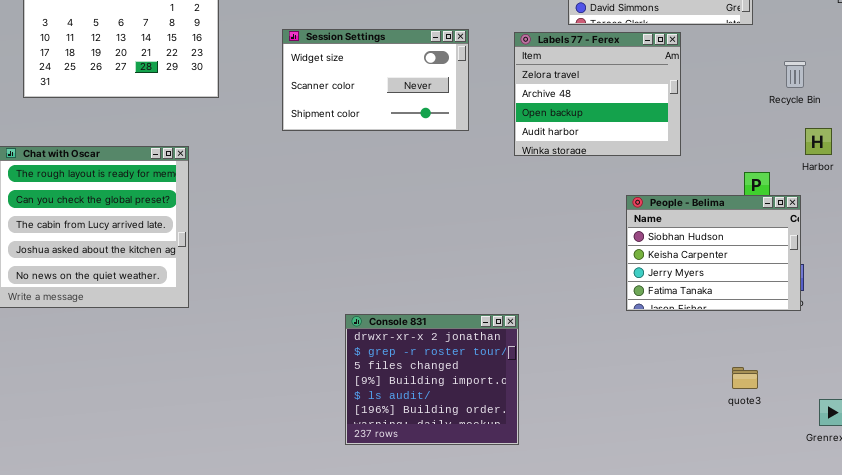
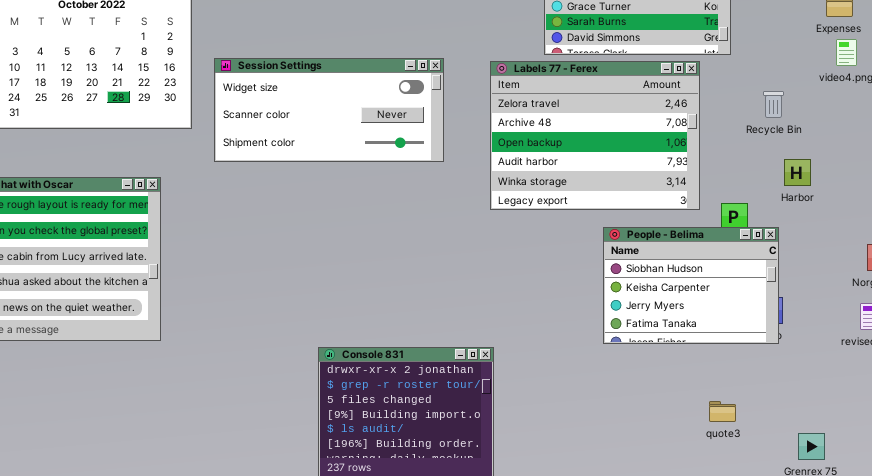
Session Settings: [282,29,469,131] -> [214,58,444,162], resized
Labels 77 - Ferex: [514,32,681,156] -> [490,61,700,210], resized

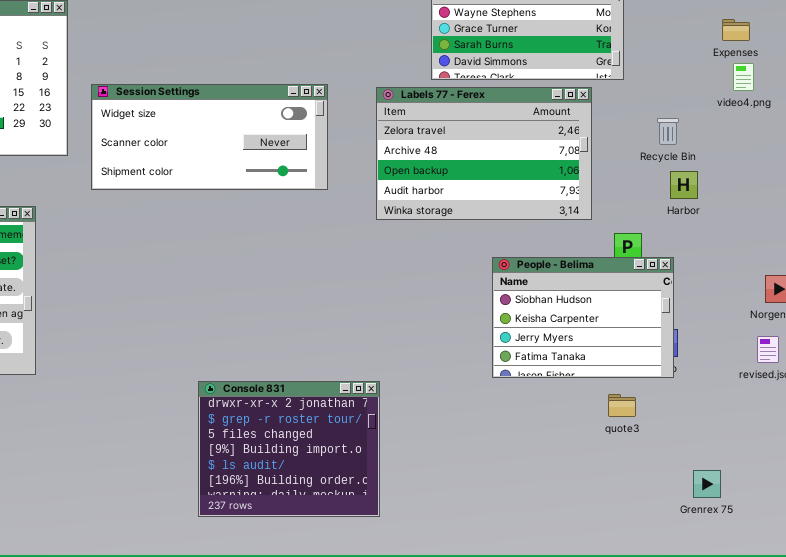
Labels 77 - Ferex: [490,61,700,210] -> [376,87,592,220], resized
Harbor: [784,159,811,186] -> [670,171,698,199], moved
quote3: [709,401,736,422] -> [608,394,636,417], moved

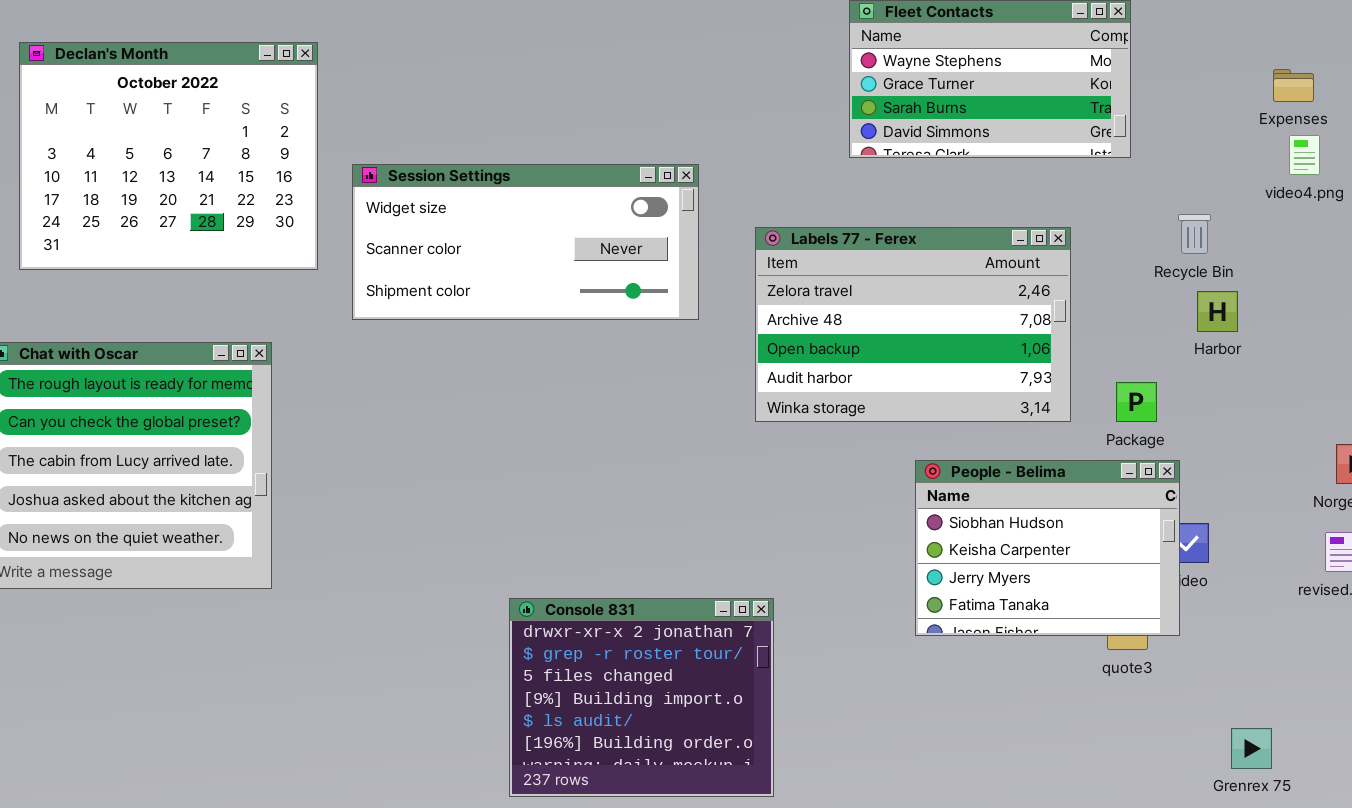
Labels 77 - Ferex: [376,87,592,220] -> [755,227,1071,422], moved
People - Belima: [492,257,674,378] -> [915,460,1180,636], moved

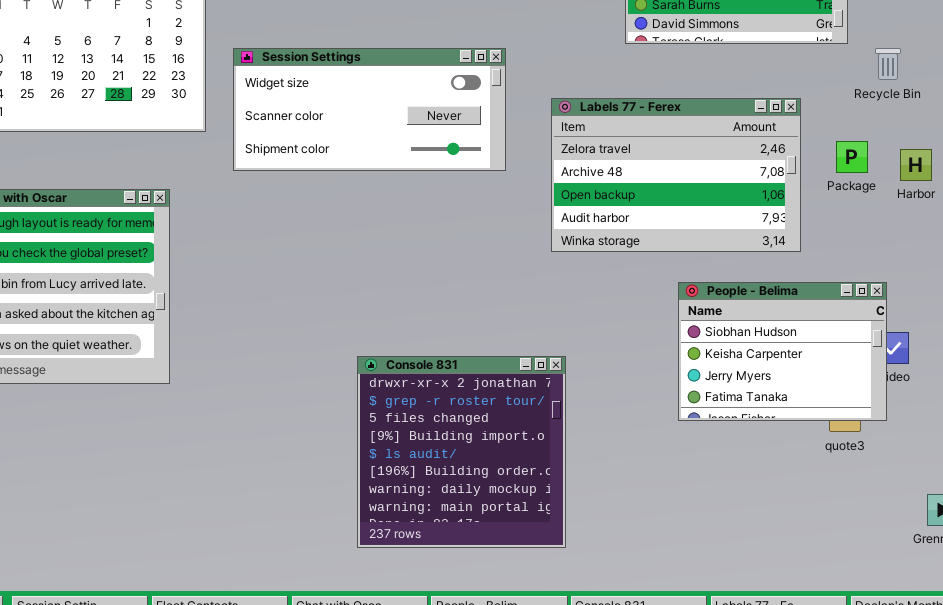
Recycle Bin: [1178,214,1211,254] -> [875,48,901,80], moved
Package: [1116,382,1157,422] -> [836,141,868,173], moved
Console 831: [509,598,774,797] -> [357,356,566,548], resized

